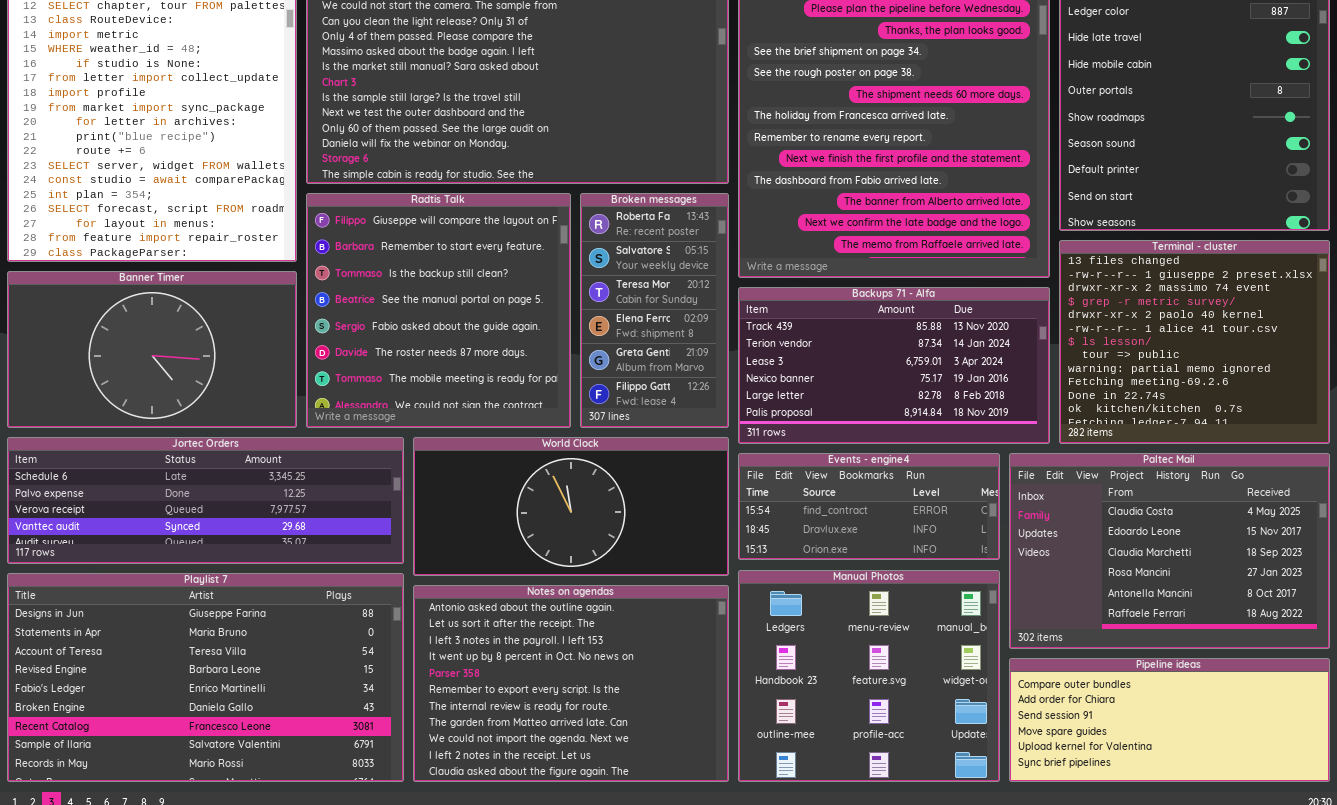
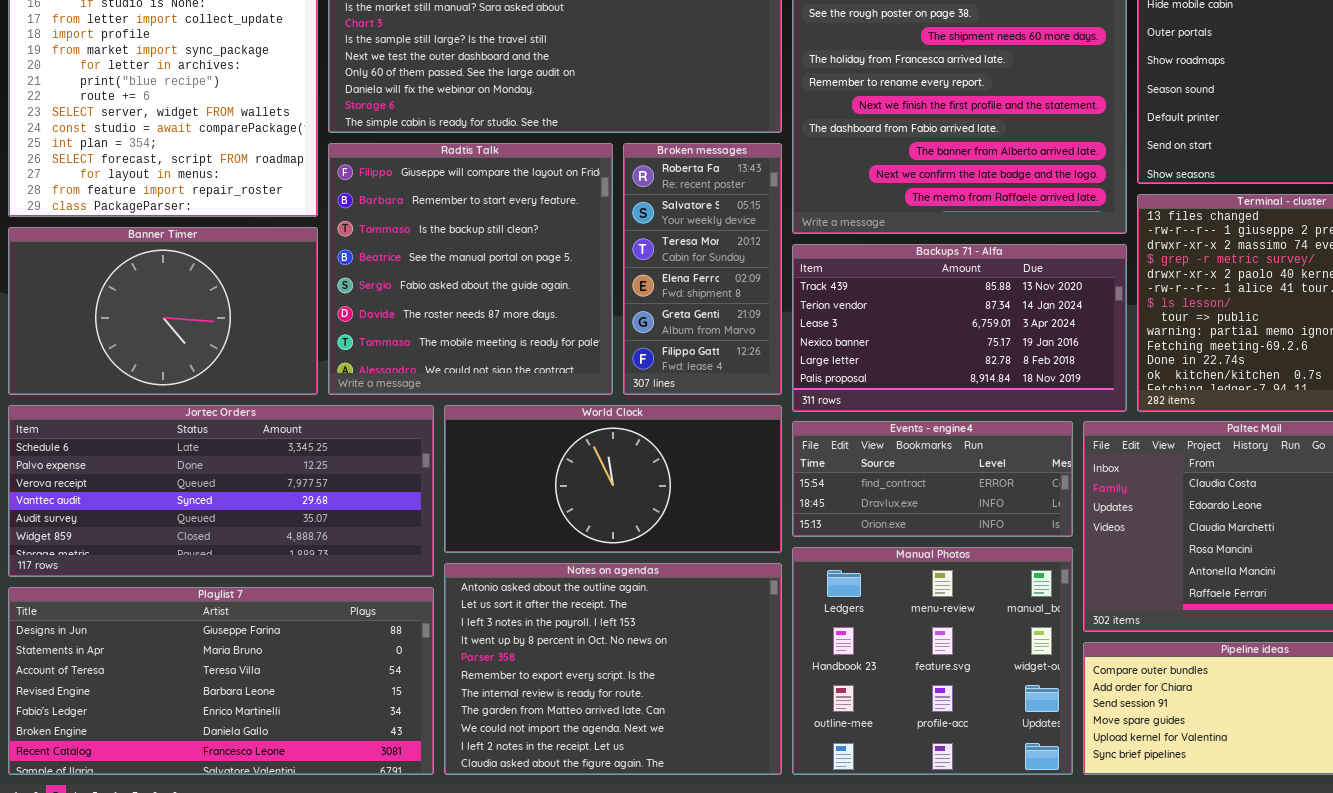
Jortec Orders: [7,437,404,564] -> [8,405,434,577], resized
Playlist 7: [7,573,404,782] -> [8,587,434,775], resized

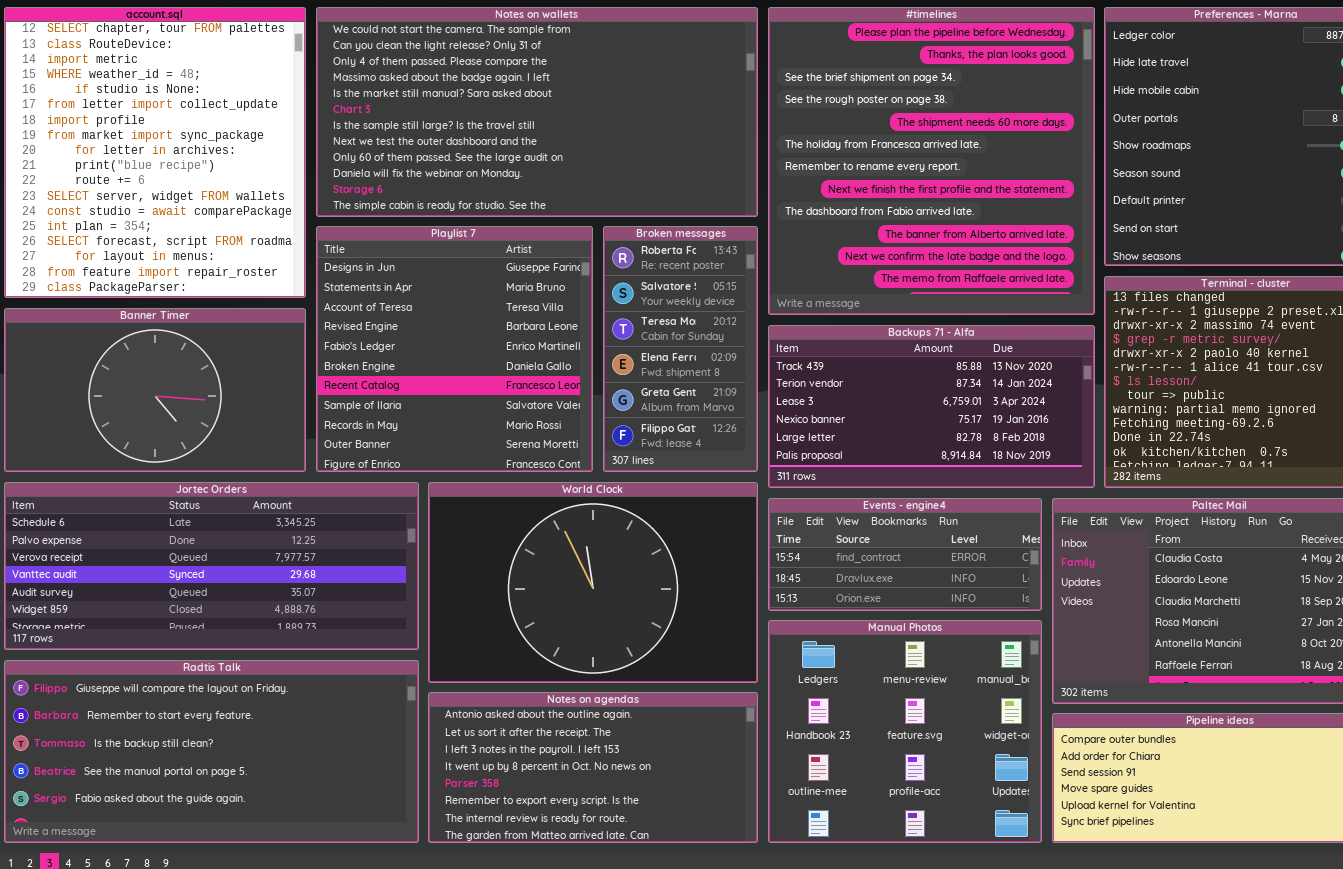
Radtis Talk: [328,143,613,395] -> [4,660,419,843], moved, resized
World Clock: [444,405,782,553] -> [428,482,758,683], resized
Notes on agendas: [444,563,782,775] -> [428,692,758,843], resized
Playlist 7: [8,587,434,775] -> [316,226,593,472], moved, resized

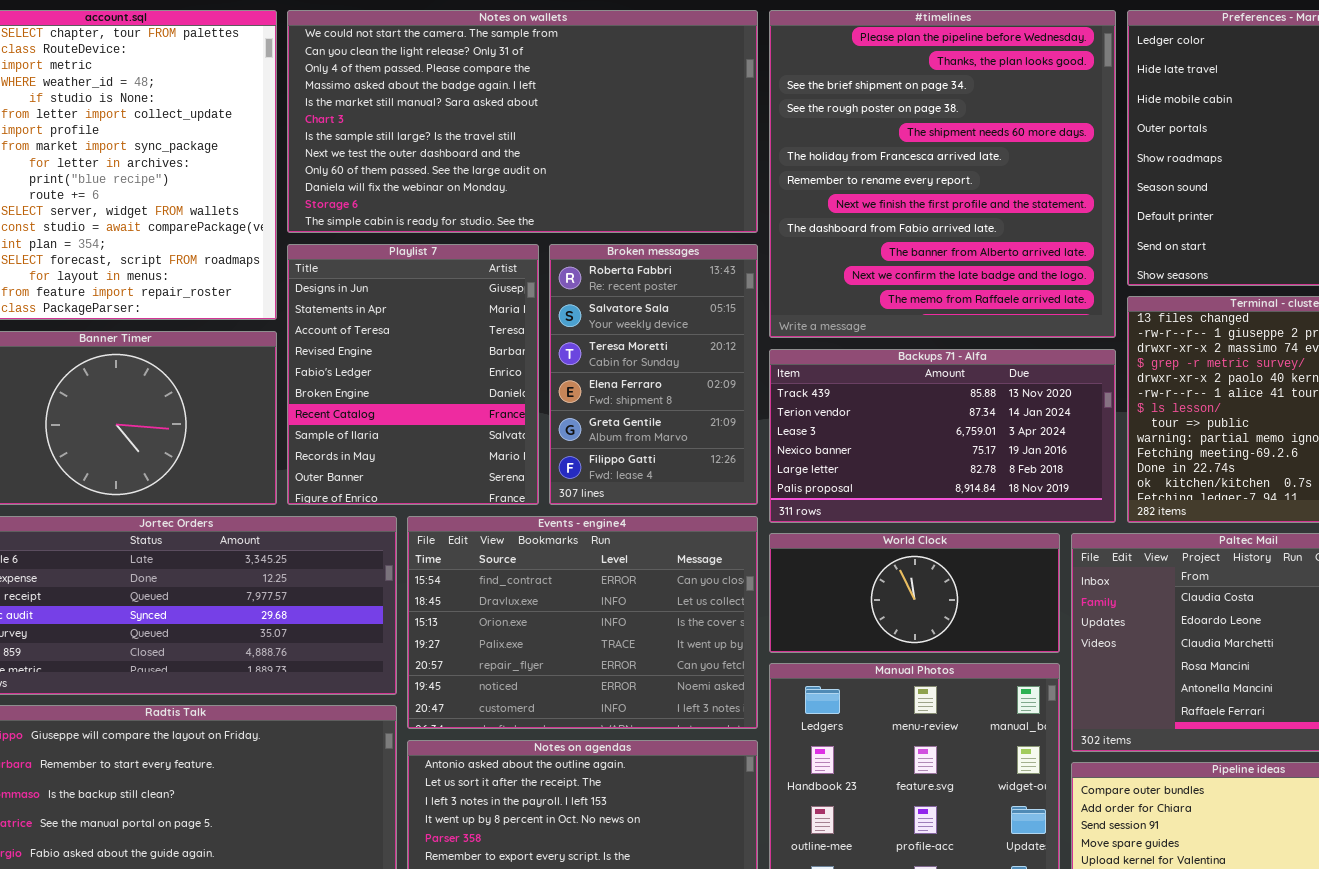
Playlist 7: [316,226,593,472] -> [287,244,539,505], resized
Broken messages: [603,226,758,472] -> [549,244,758,505], resized
World Clock: [428,482,758,683] -> [769,533,1060,653], moved, resized
Events - engine4: [768,498,1042,611] -> [407,516,758,729], moved, resized

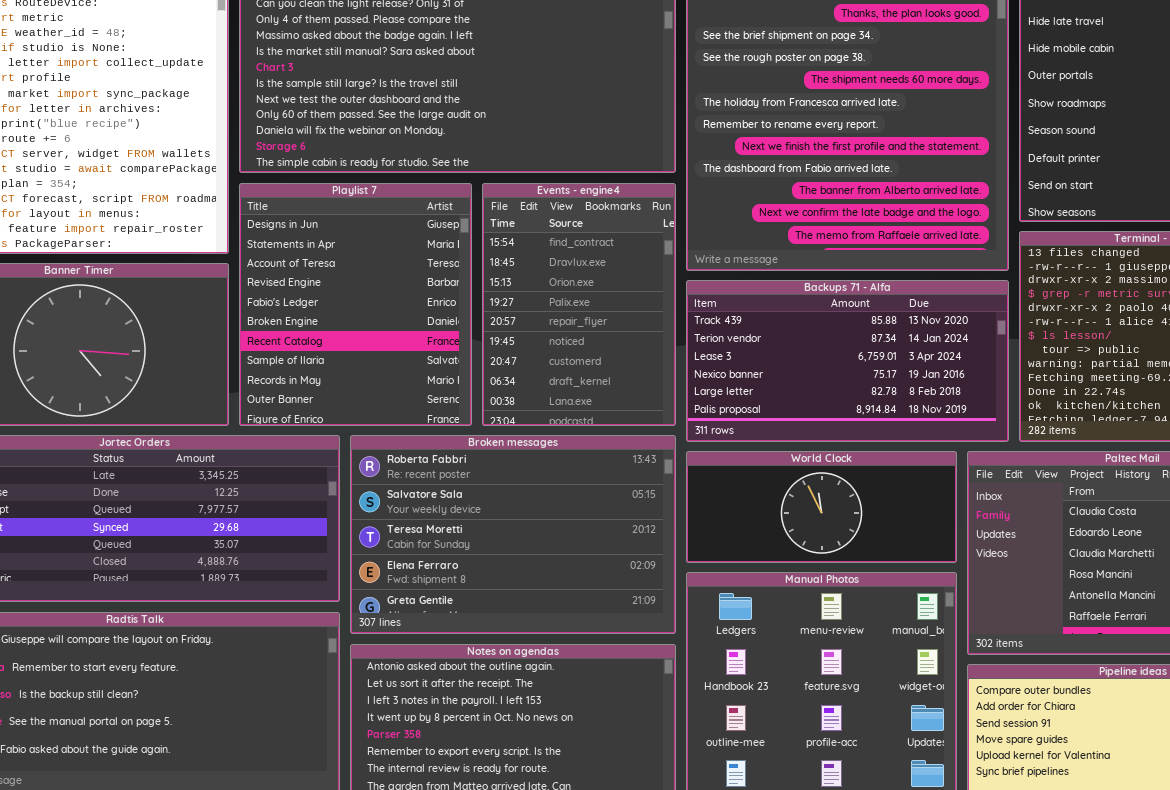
Broken messages: [549,244,758,505] -> [350,435,676,634], moved, resized
Events - engine4: [407,516,758,729] -> [482,183,676,426], moved, resized

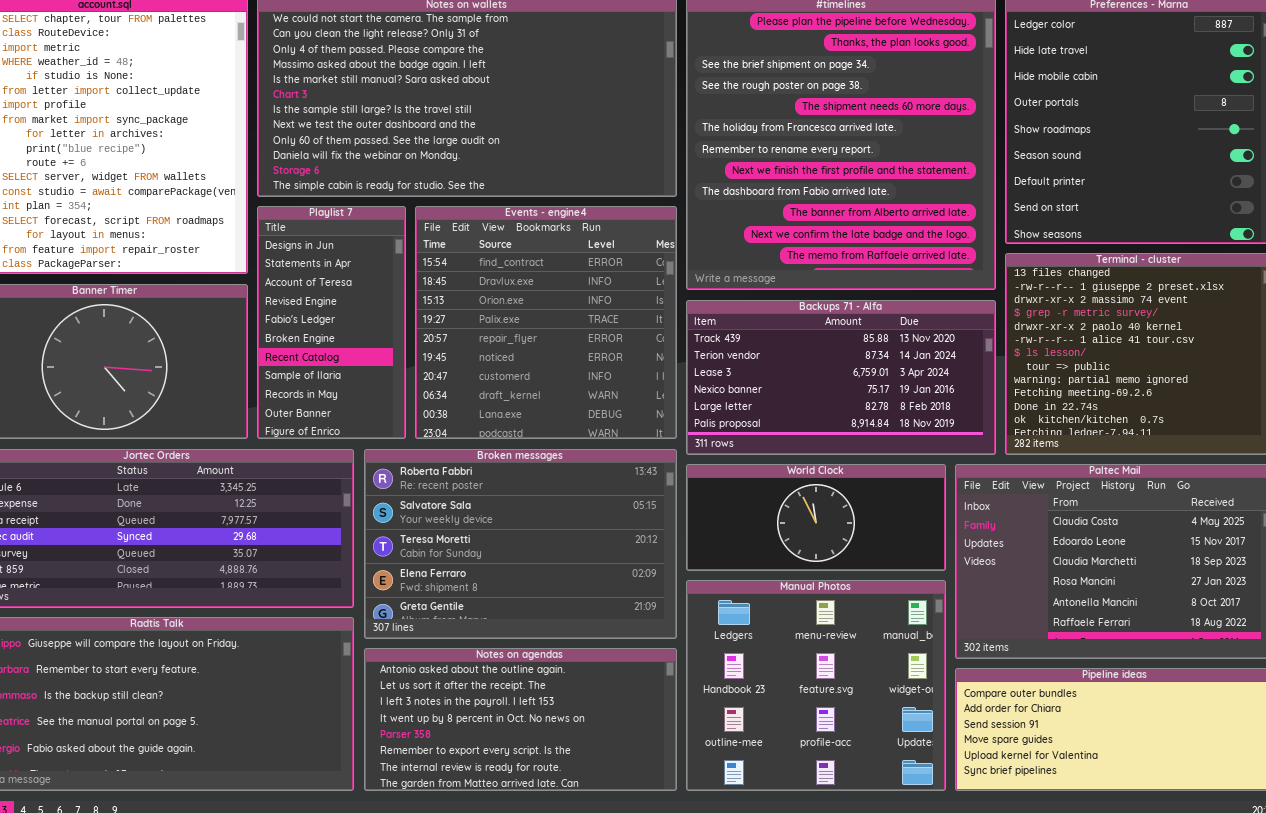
Playlist 7: [239,183,472,426] -> [257,206,406,439], resized
Events - engine4: [482,183,676,426] -> [415,206,677,439], resized

